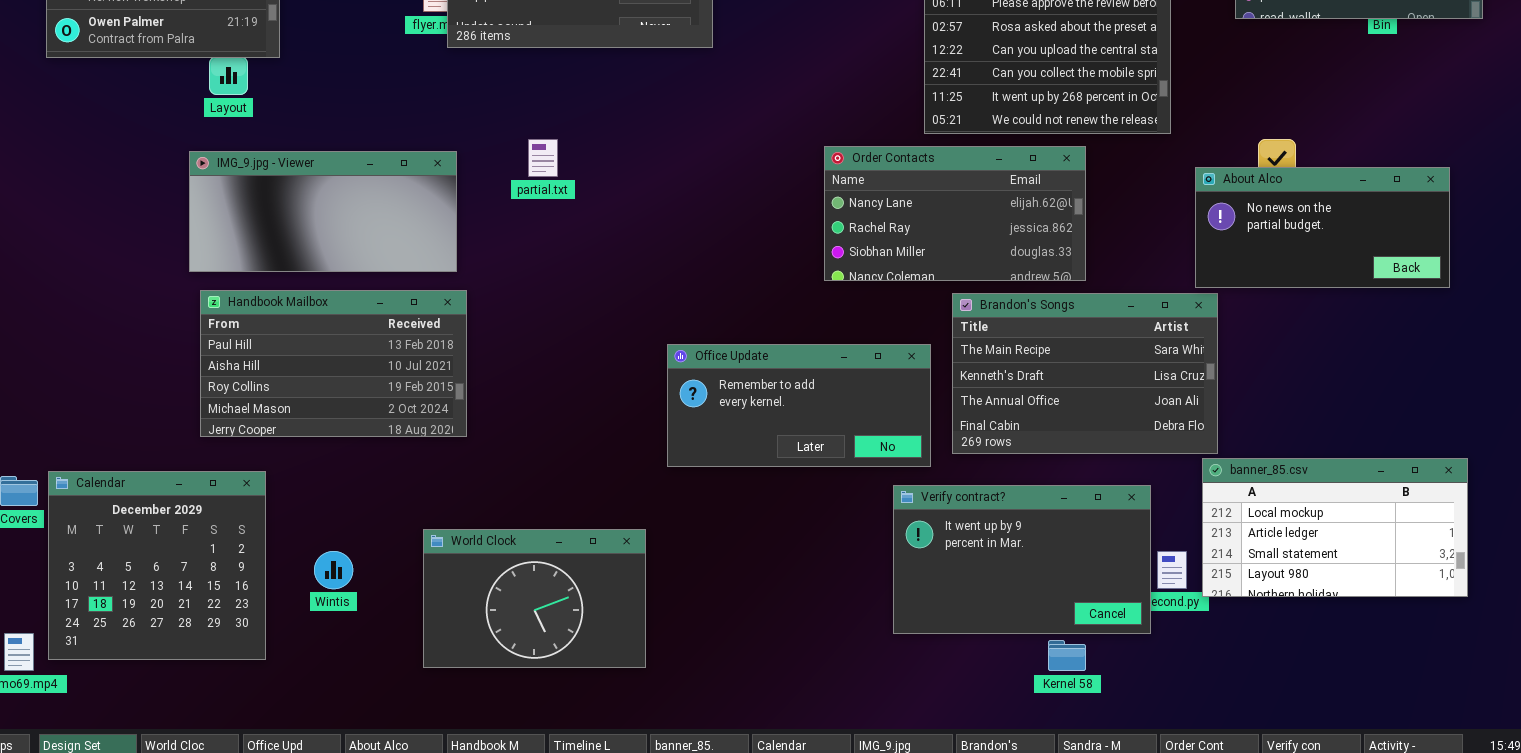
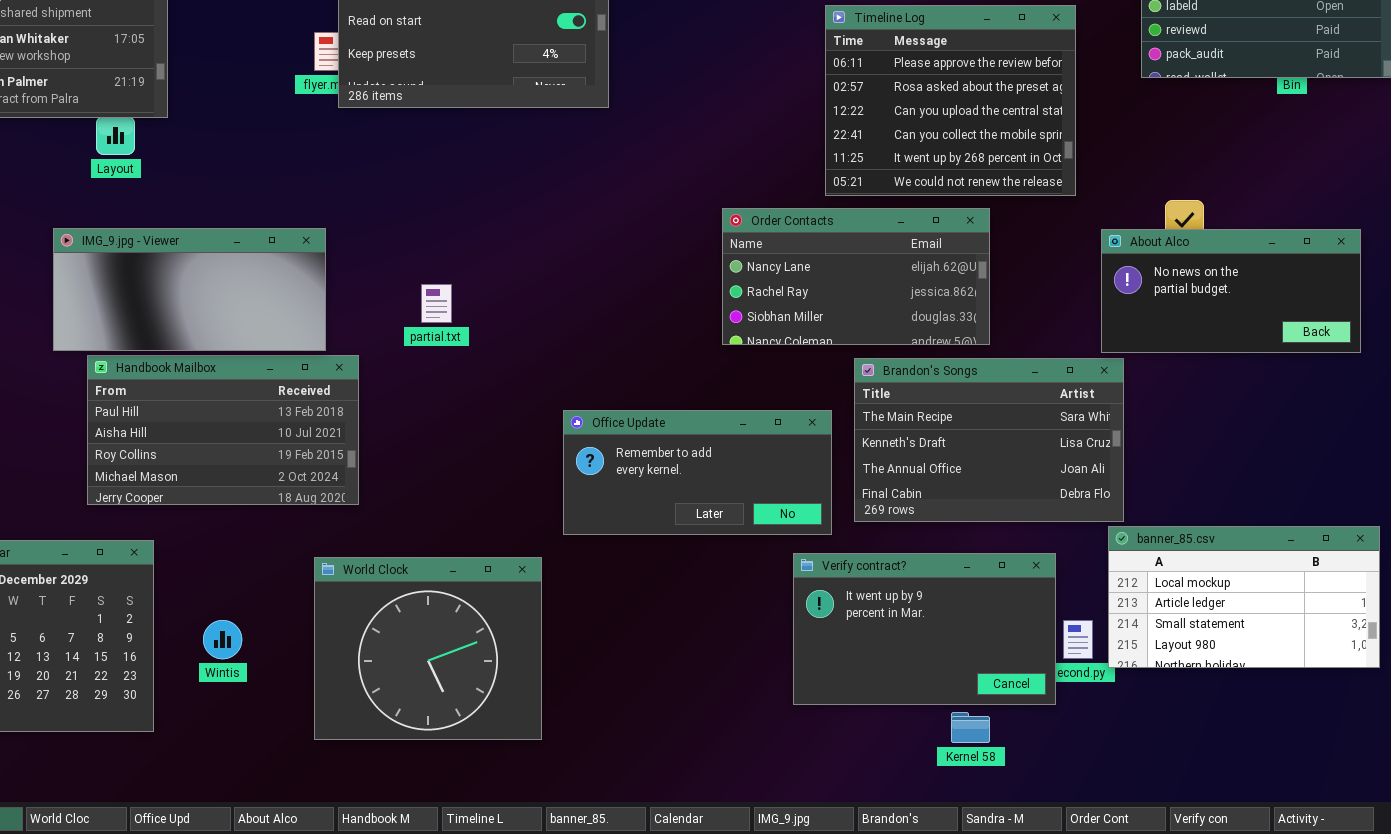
partial.txt: [528,139,558,177] -> [421,284,452,323], moved
IMG_9.jpg - Viewer: [189,151,457,272] -> [53,228,326,351], moved
World Clock: [423,529,646,668] -> [314,557,542,740], resized

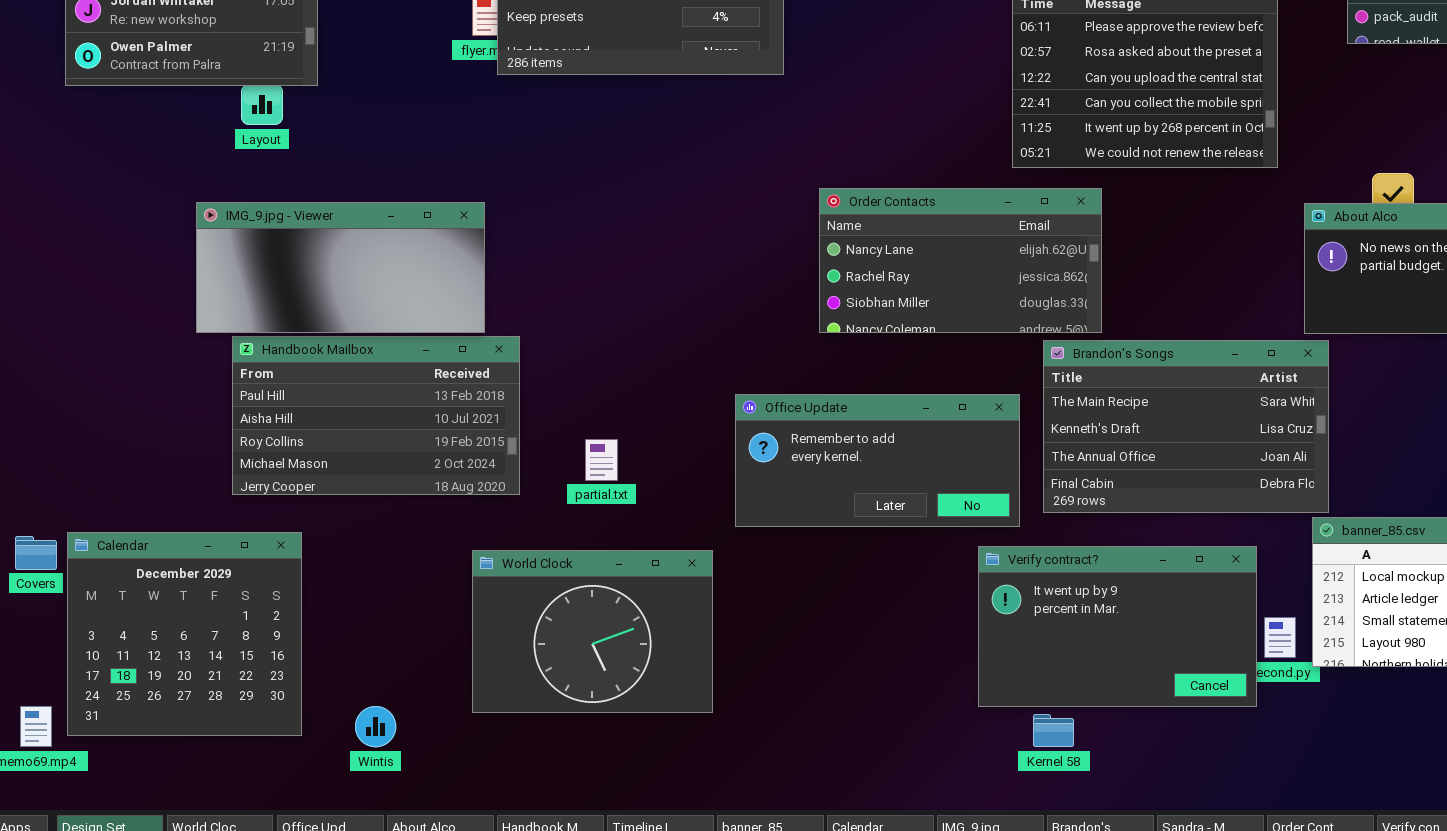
Order Contacts: [722,208,990,345] -> [819,188,1102,333], moved
partial.txt: [421,284,452,323] -> [585,439,618,481], moved
World Clock: [314,557,542,740] -> [472,550,713,713], resized
Wintis: [203,620,242,659] -> [355,706,396,747], moved
Kernel 58: [951,712,990,743] -> [1033,714,1074,747], moved

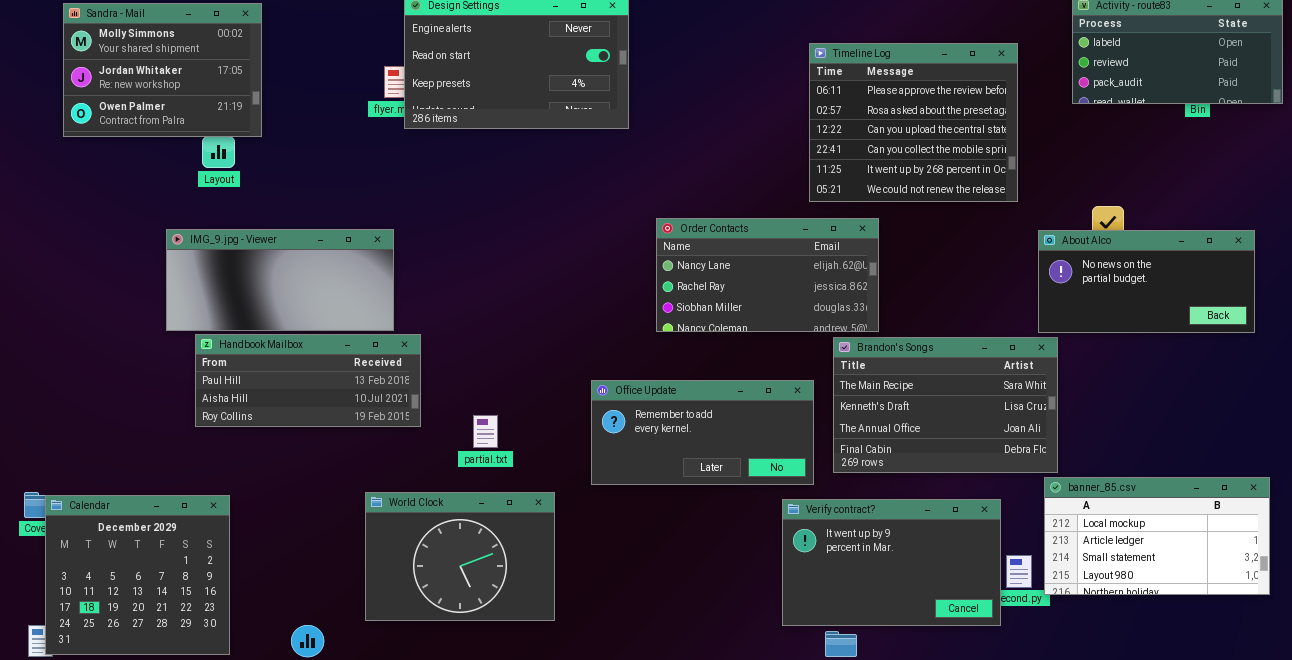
Handbook Mailbox: [232,336,520,495] -> [195,334,421,427], resized
Calendar: [67,532,302,736] -> [45,495,230,655], moved
World Clock: [472,550,713,713] -> [365,492,555,621], moved

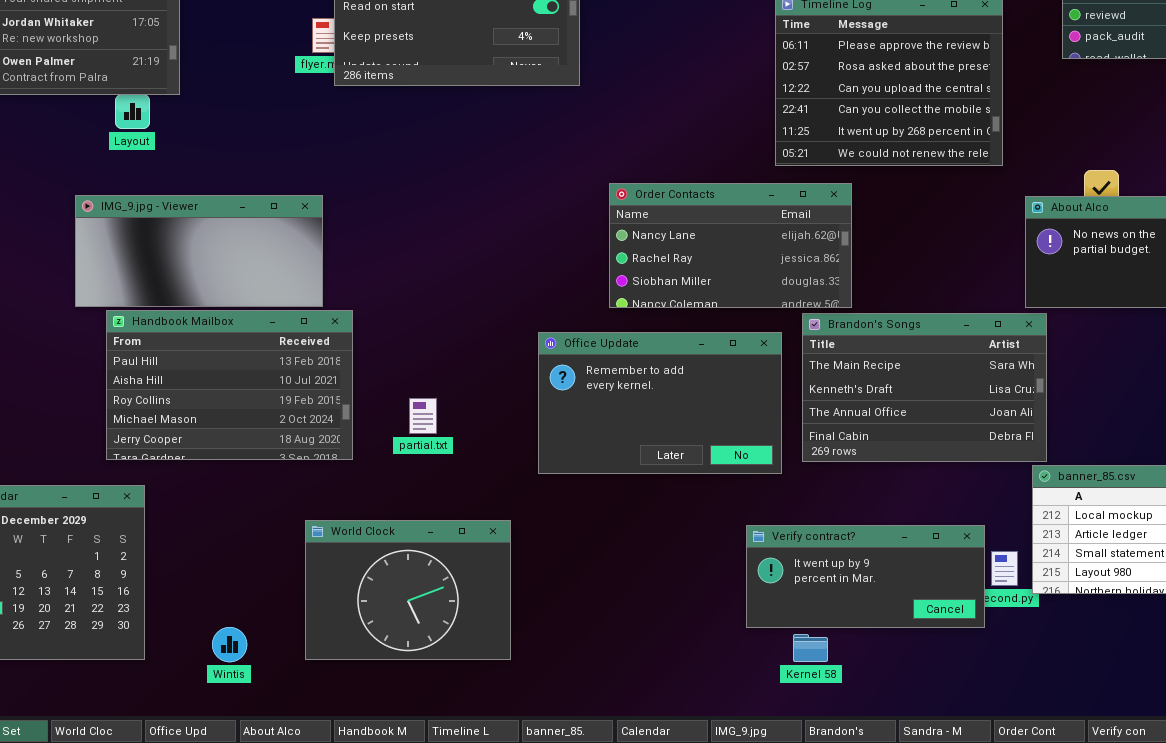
Handbook Mailbox: [195,334,421,427] -> [106,310,353,460], resized
Office Update: [591,380,814,485] -> [538,332,782,474], resized
World Clock: [365,492,555,621] -> [305,520,511,660], moved
Verify contract?: [782,499,1001,626] -> [746,525,985,628], resized

